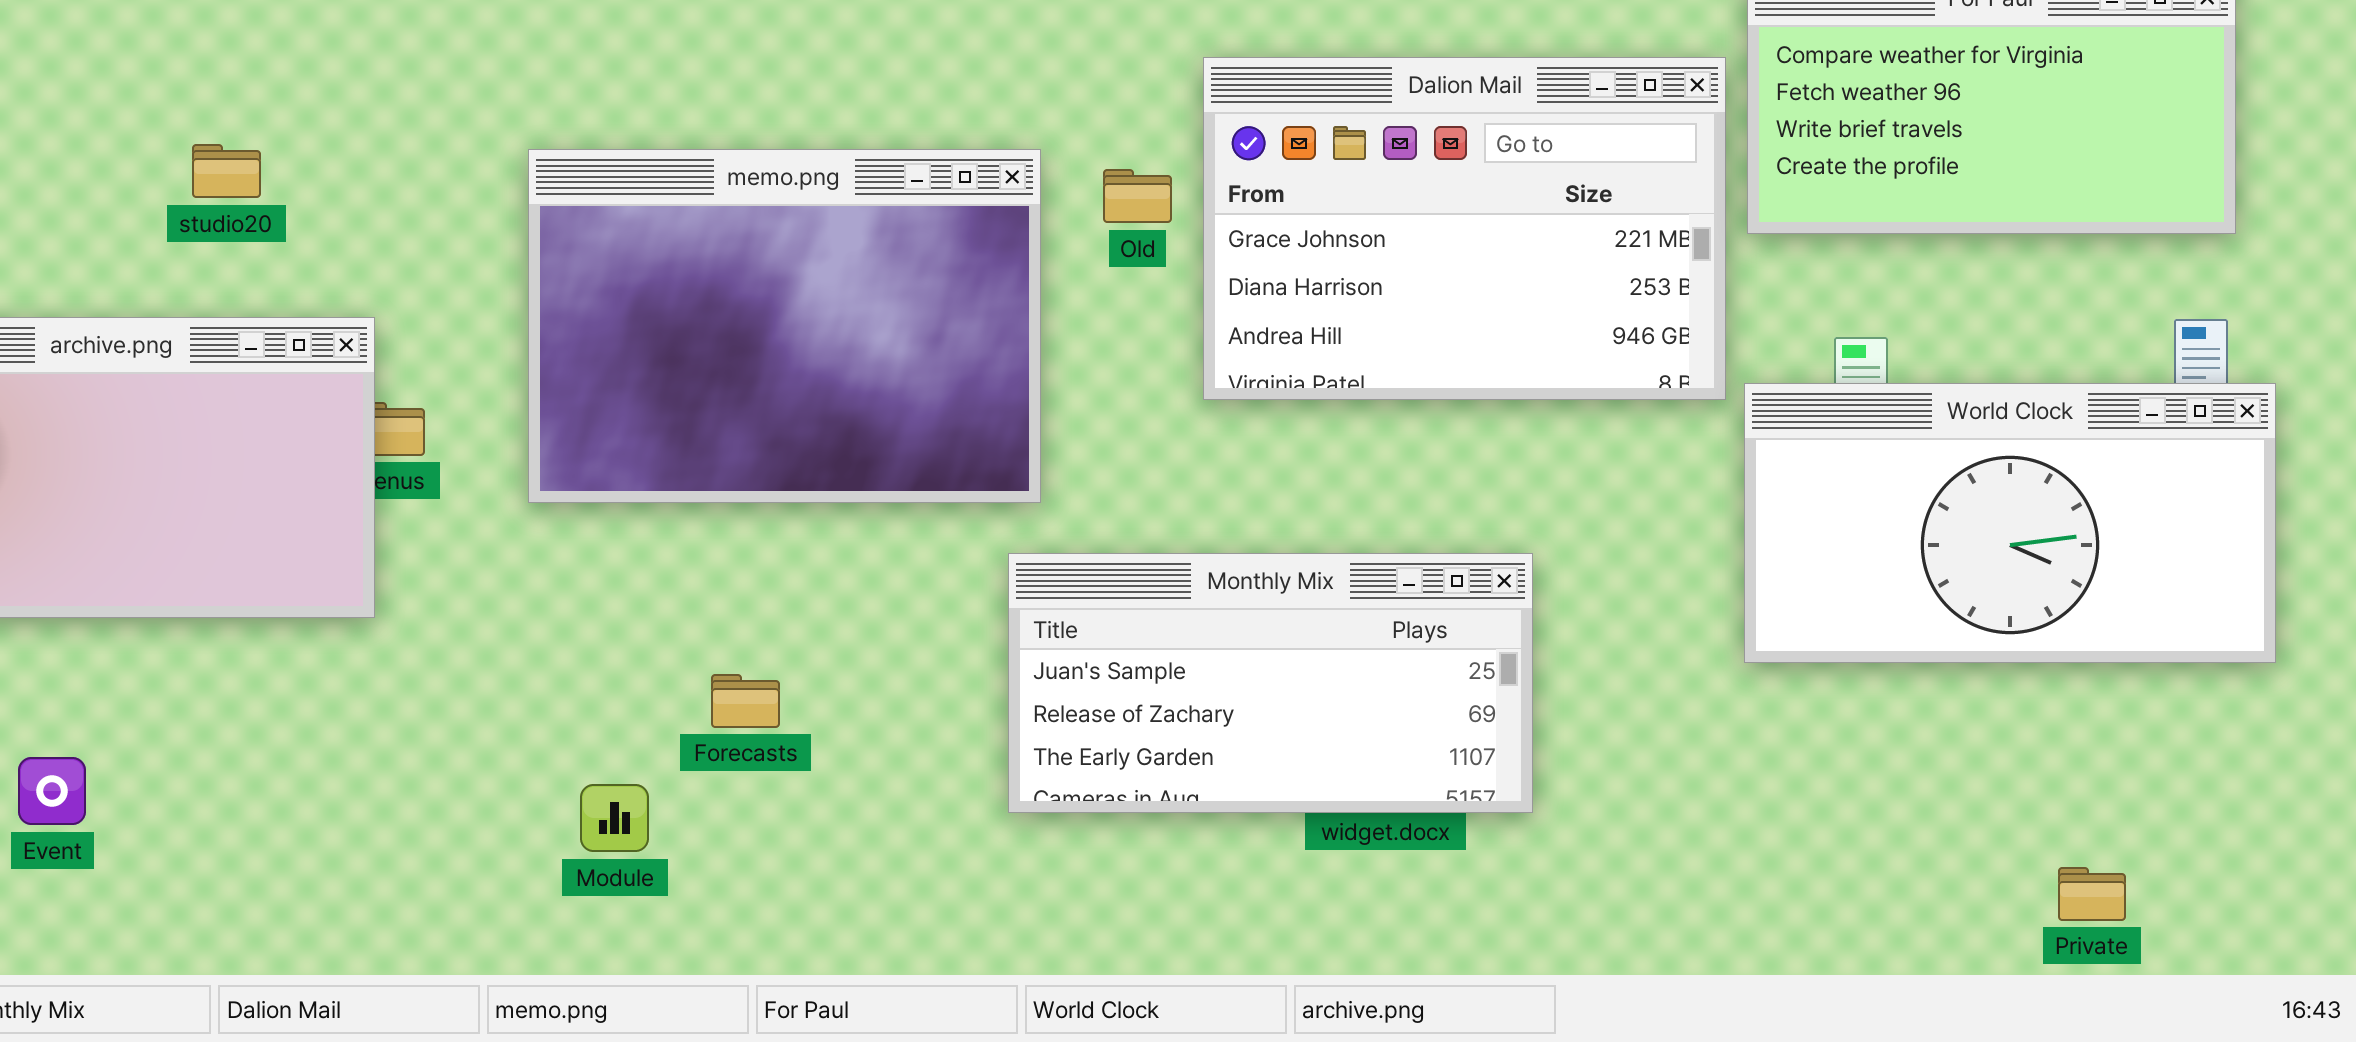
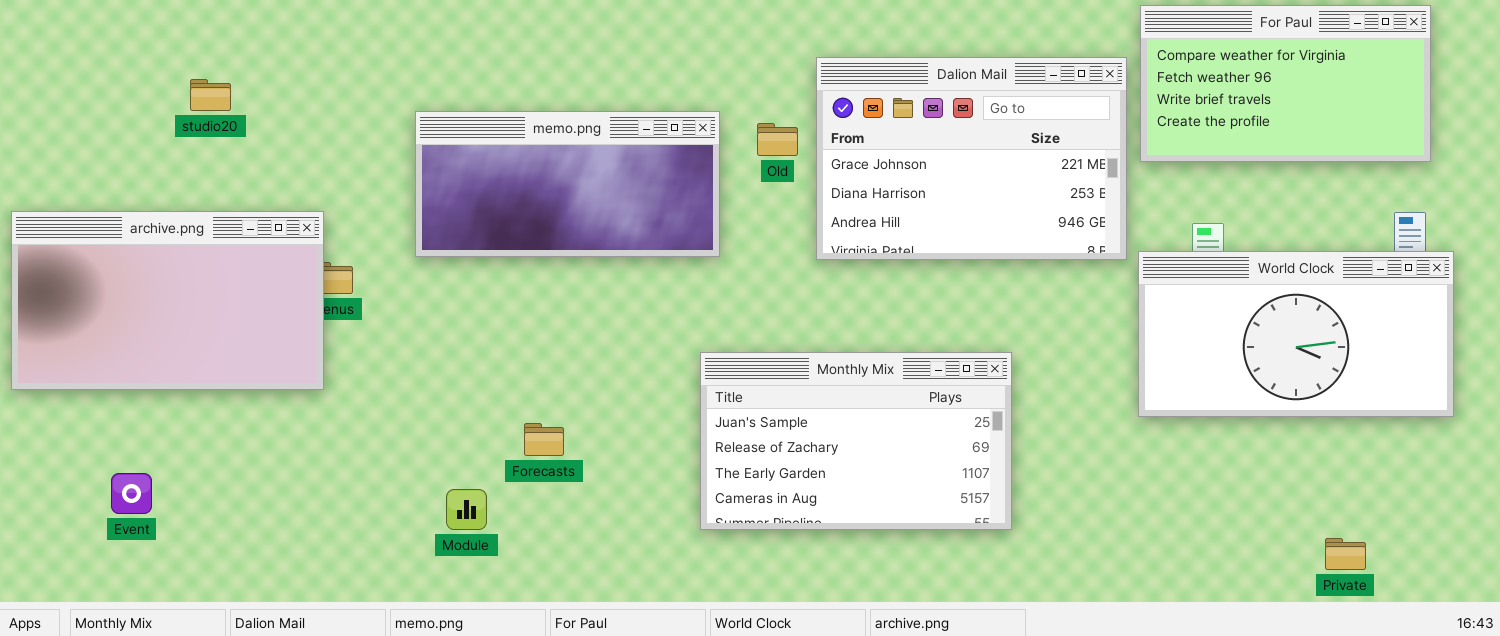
studio20: [192,144,261,198] -> [190,79,231,111], moved
memo.png: [528,149,1041,503] -> [415,111,720,257], resized
Monthly Mix: [1008,553,1533,813] -> [700,352,1012,530], resized

